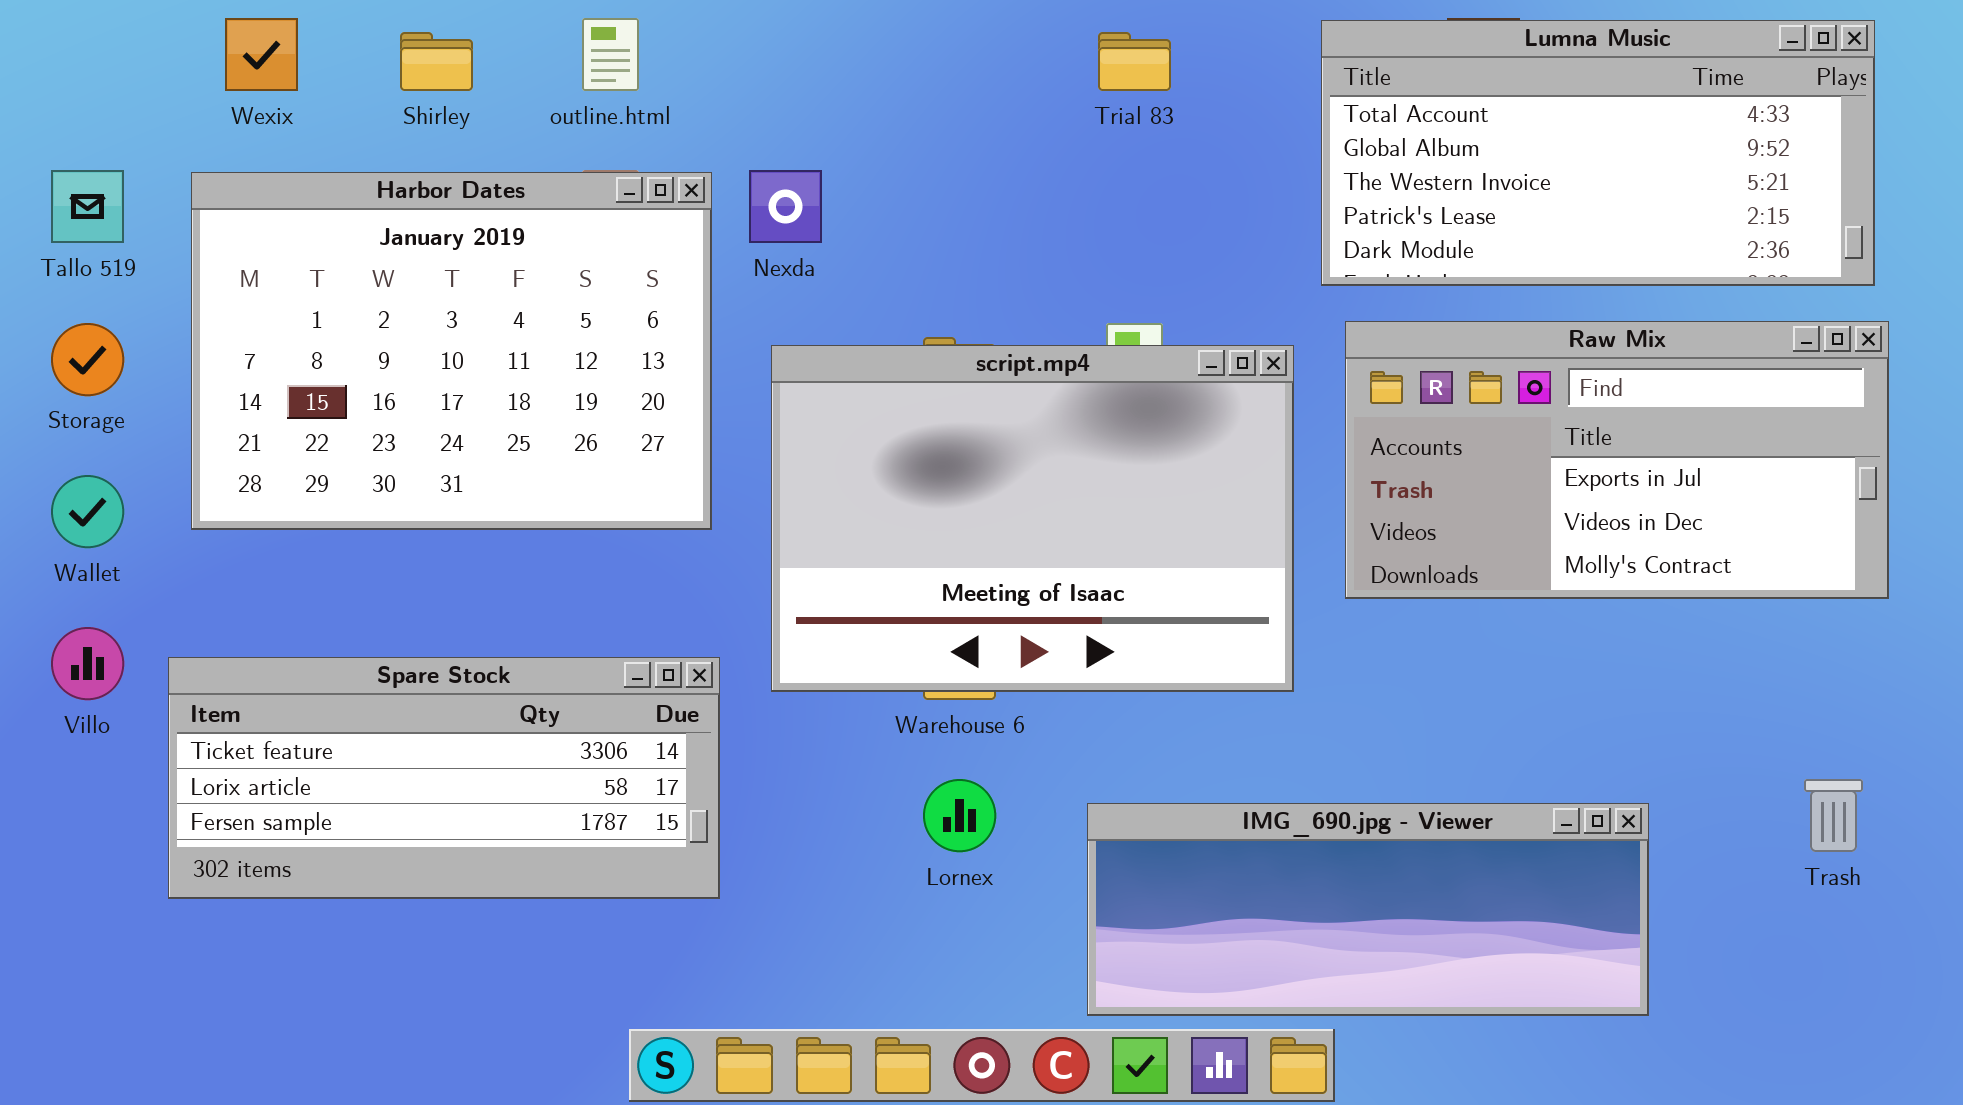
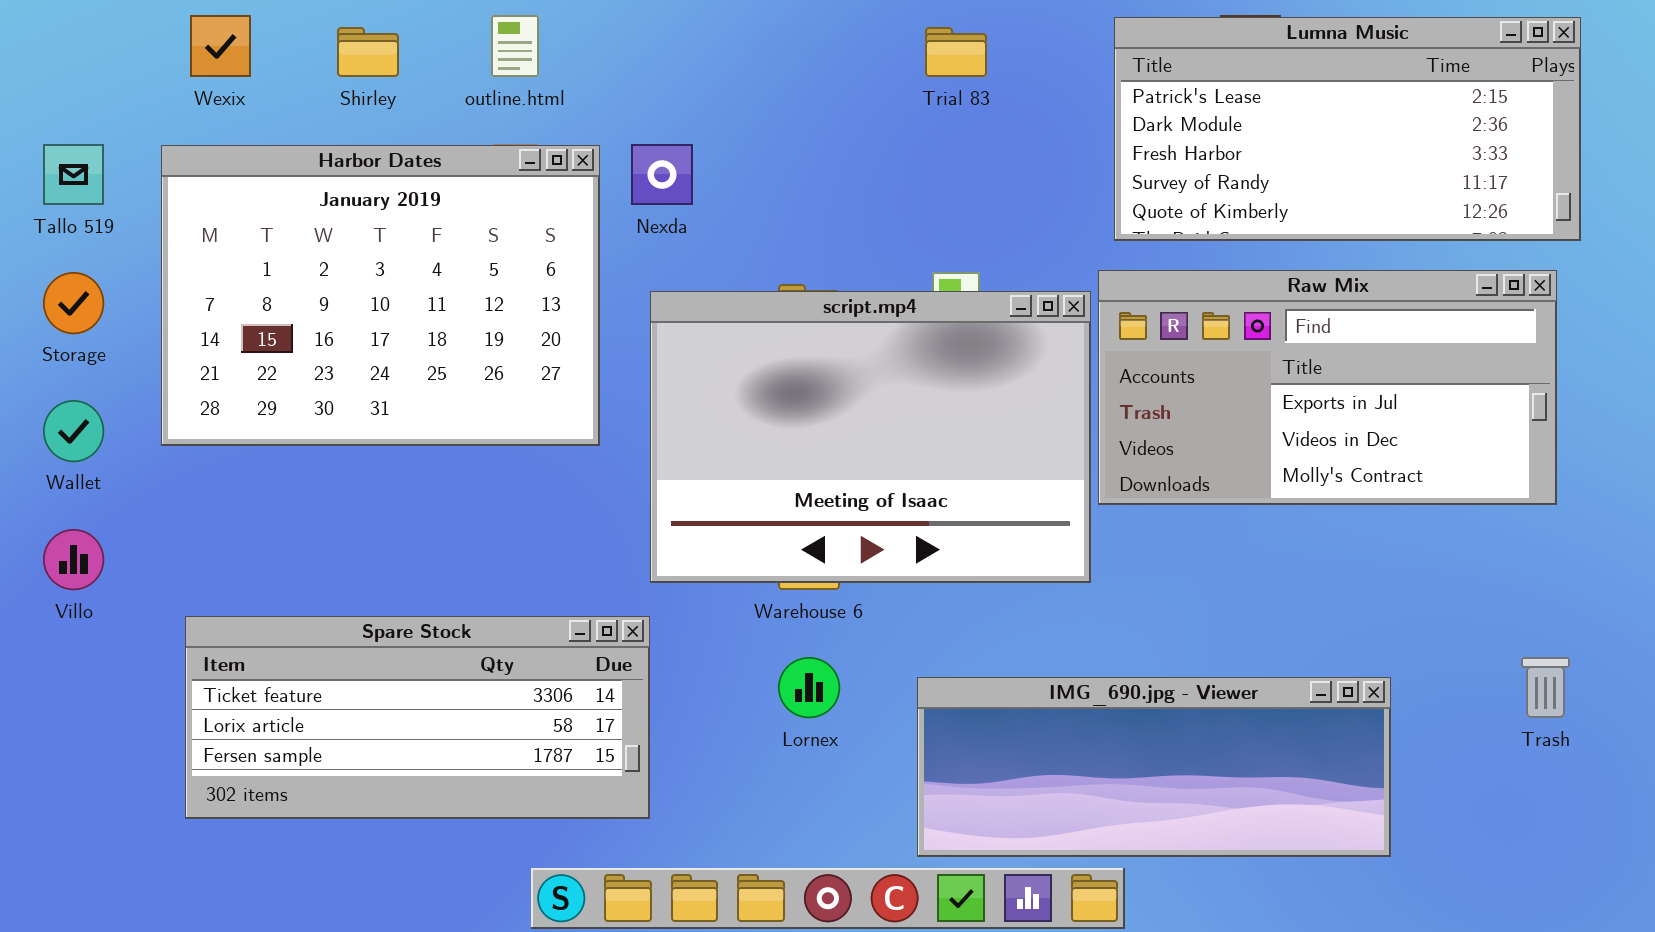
Lumna Music: [1321,20,1875,286] -> [1114,17,1581,241], scrolled down 3 rows
Raw Mix: [1345,321,1889,599] -> [1098,270,1557,505], moved
Spare Stock: [168,657,720,899] -> [185,616,650,819], moved

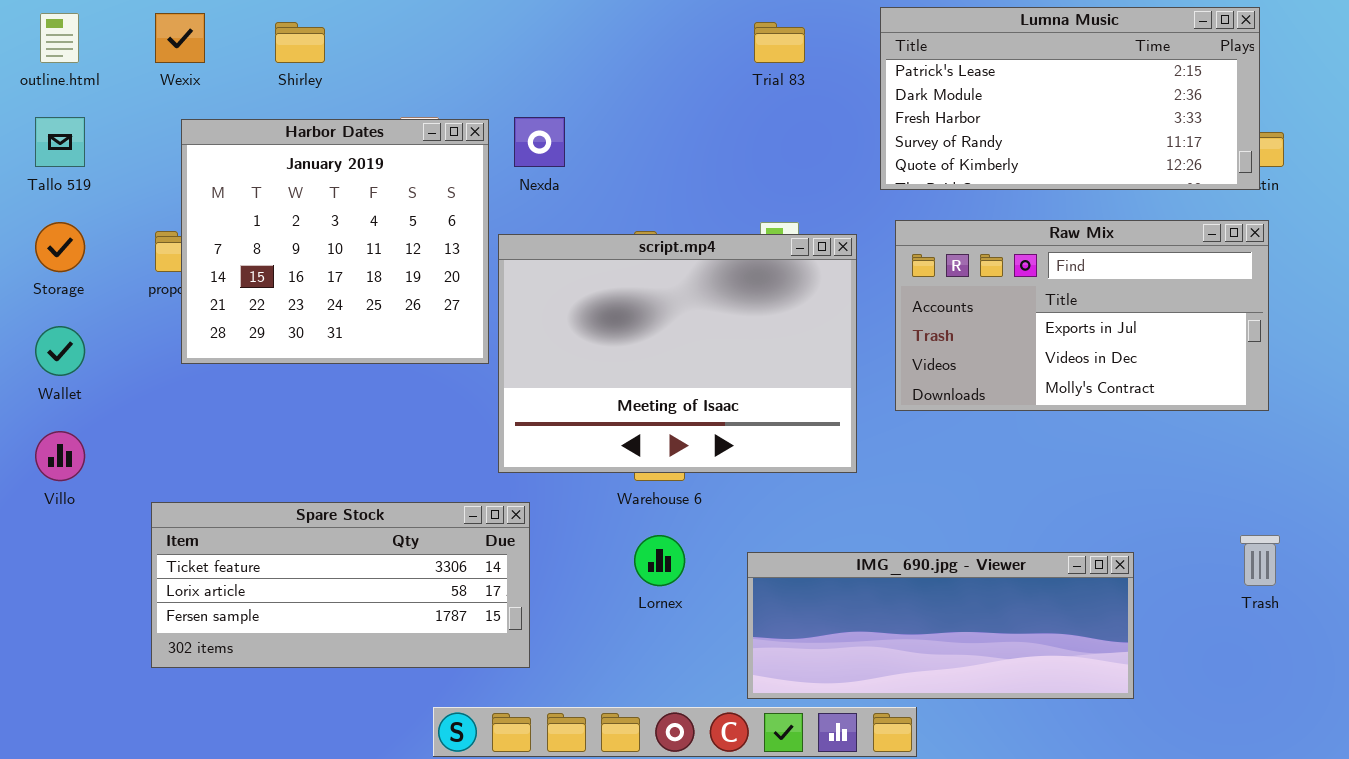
outline.html: [491,15,539,77] -> [40,13,79,63], moved
Lumna Music: [1114,17,1581,241] -> [880,7,1260,190], moved
Harbor Dates: [161,145,600,446] -> [181,119,489,364], resized
script.mp4: [650,291,1091,583] -> [498,234,857,473], moved

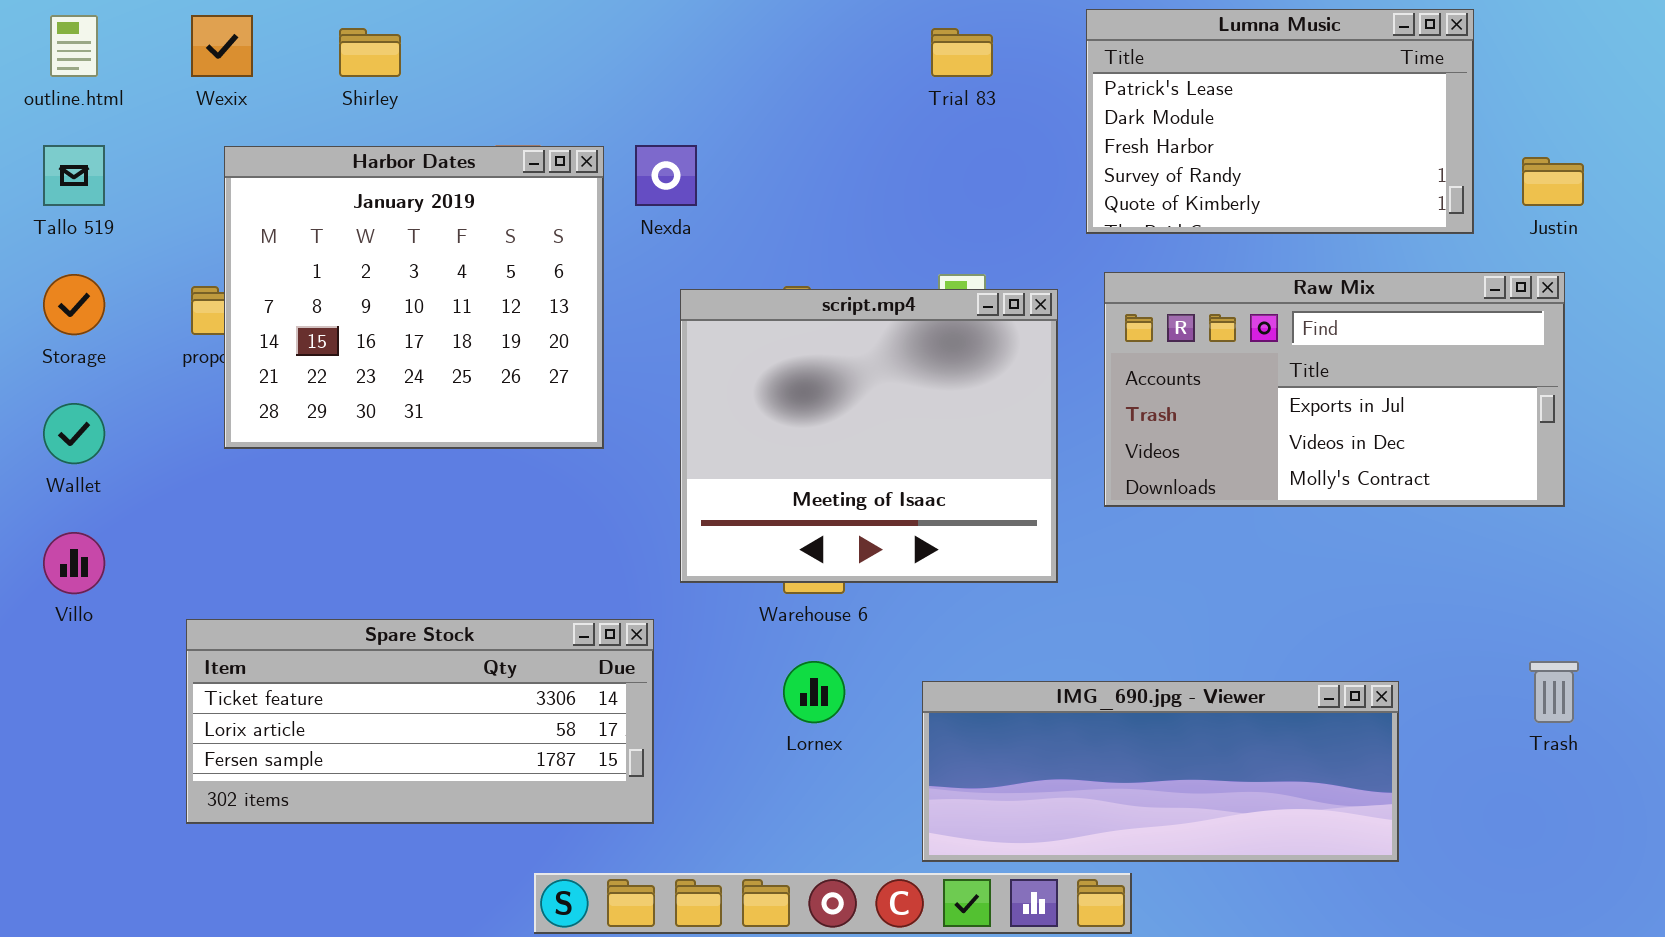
Lumna Music: [880,7,1260,190] -> [1086,9,1474,234], resized
script.mp4: [498,234,857,473] -> [680,289,1058,583], resized

